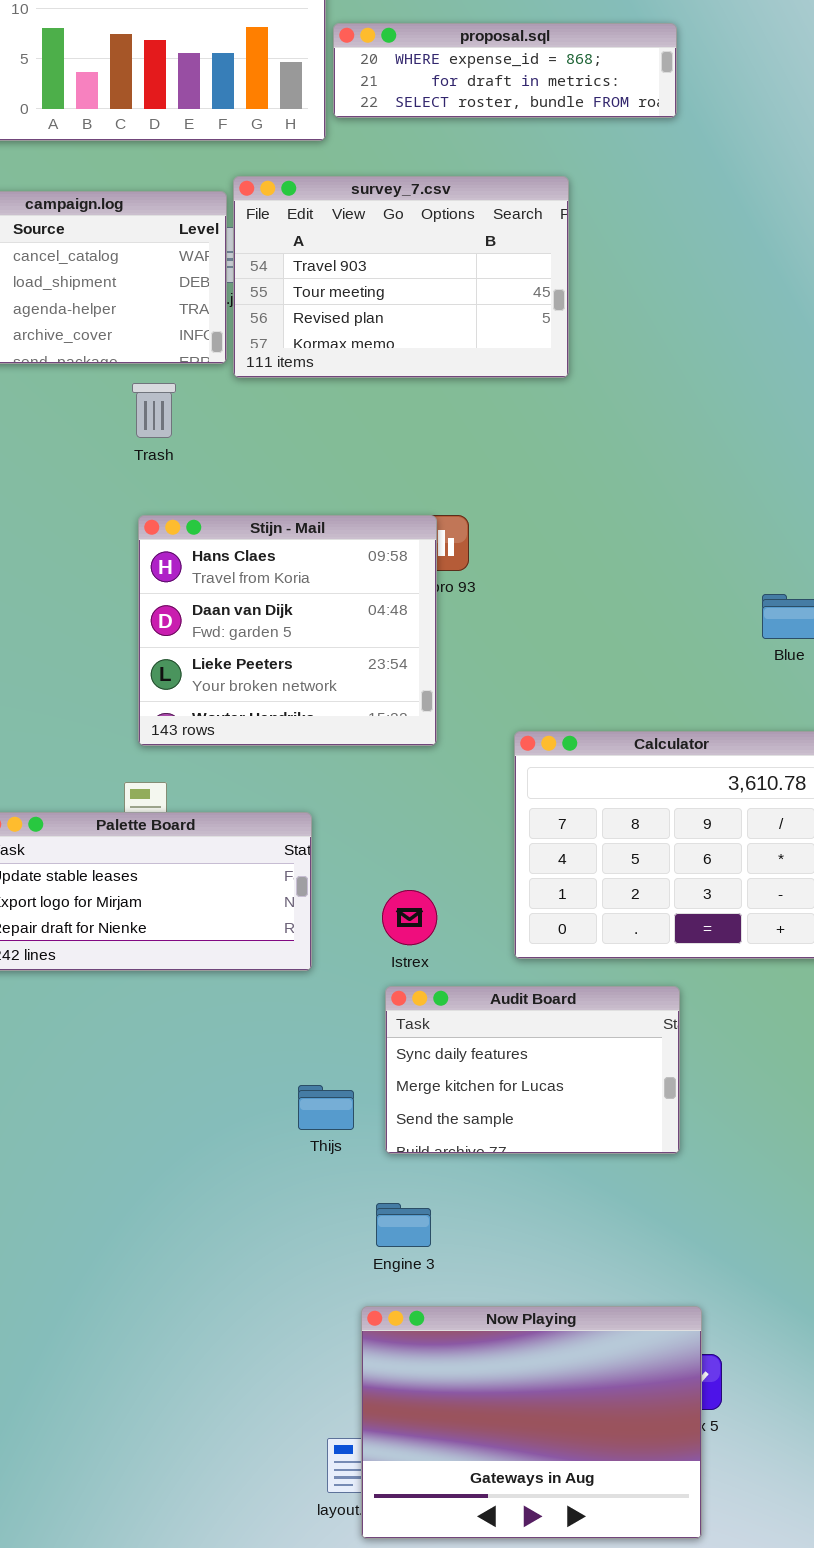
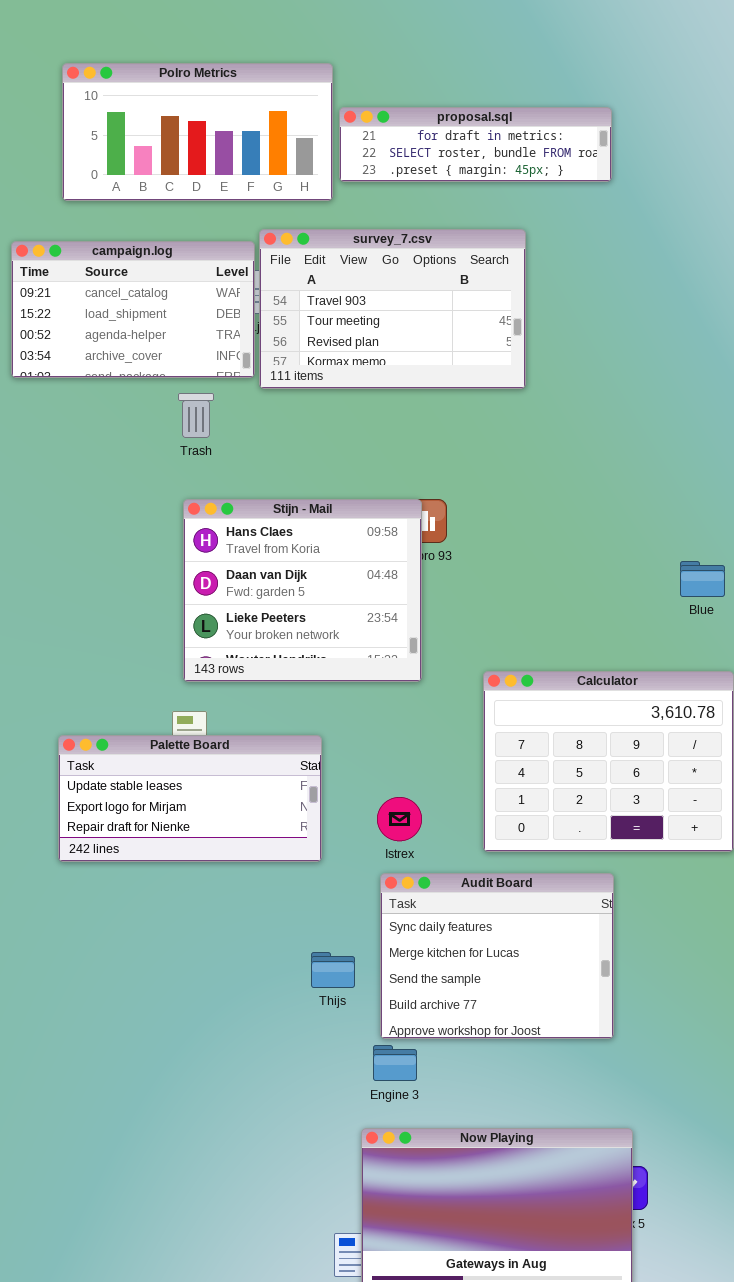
proposal.sql: [333,23,677,118] -> [339,107,612,182], scrolled down 1 row
Audit Board: [385,986,680,1154] -> [380,873,614,1039], resized

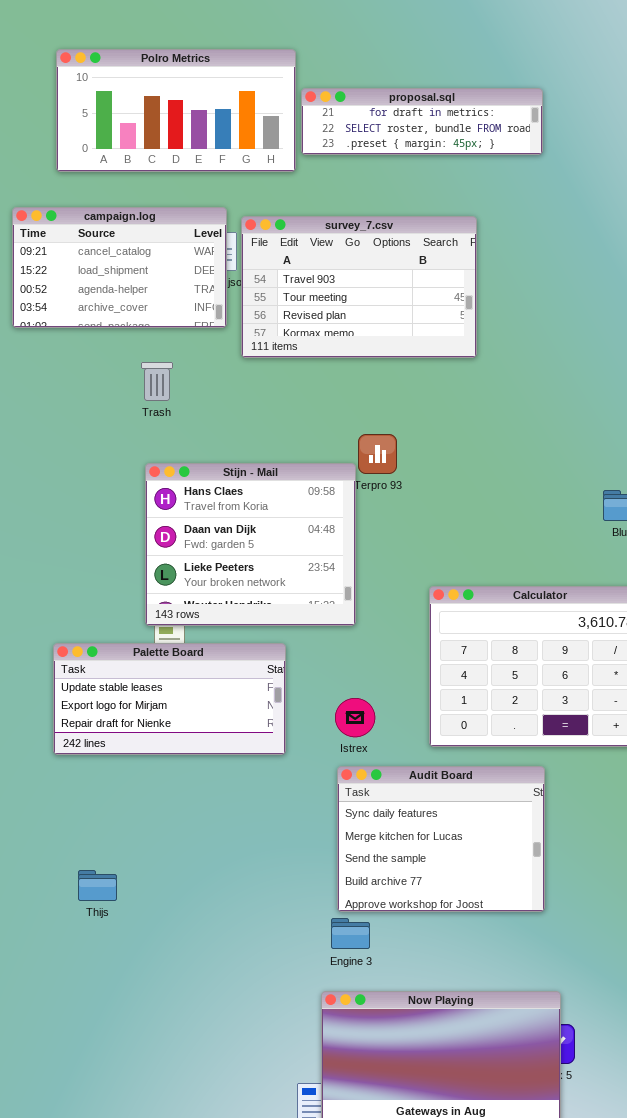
survey_7.csv: [259,229,526,389] -> [241,216,477,358], moved
Trash: [178,393,214,438] -> [141,362,173,401], moved
Stijn - Mail: [183,499,422,682] -> [145,463,356,626], moved
Thijs: [311,952,355,988] -> [78,870,117,901], moved

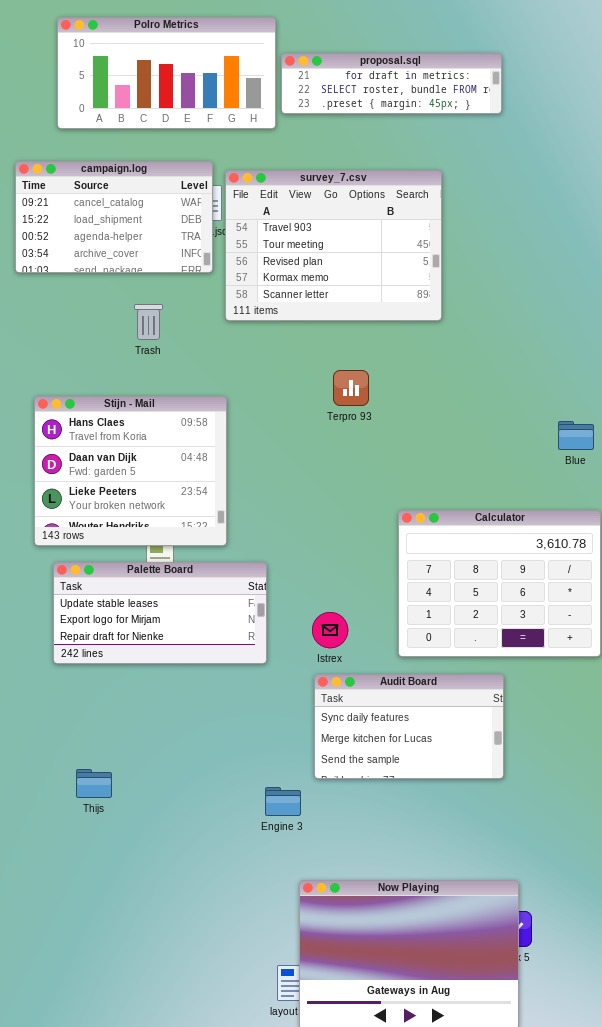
survey_7.csv: [241,216,477,358] -> [225,170,442,321], resized
Stijn - Mail: [145,463,356,626] -> [34,396,227,546], moved
Audit Board: [337,766,545,912] -> [314,674,504,779], resized
Engine 3: [331,918,370,949] -> [265,787,301,816], moved

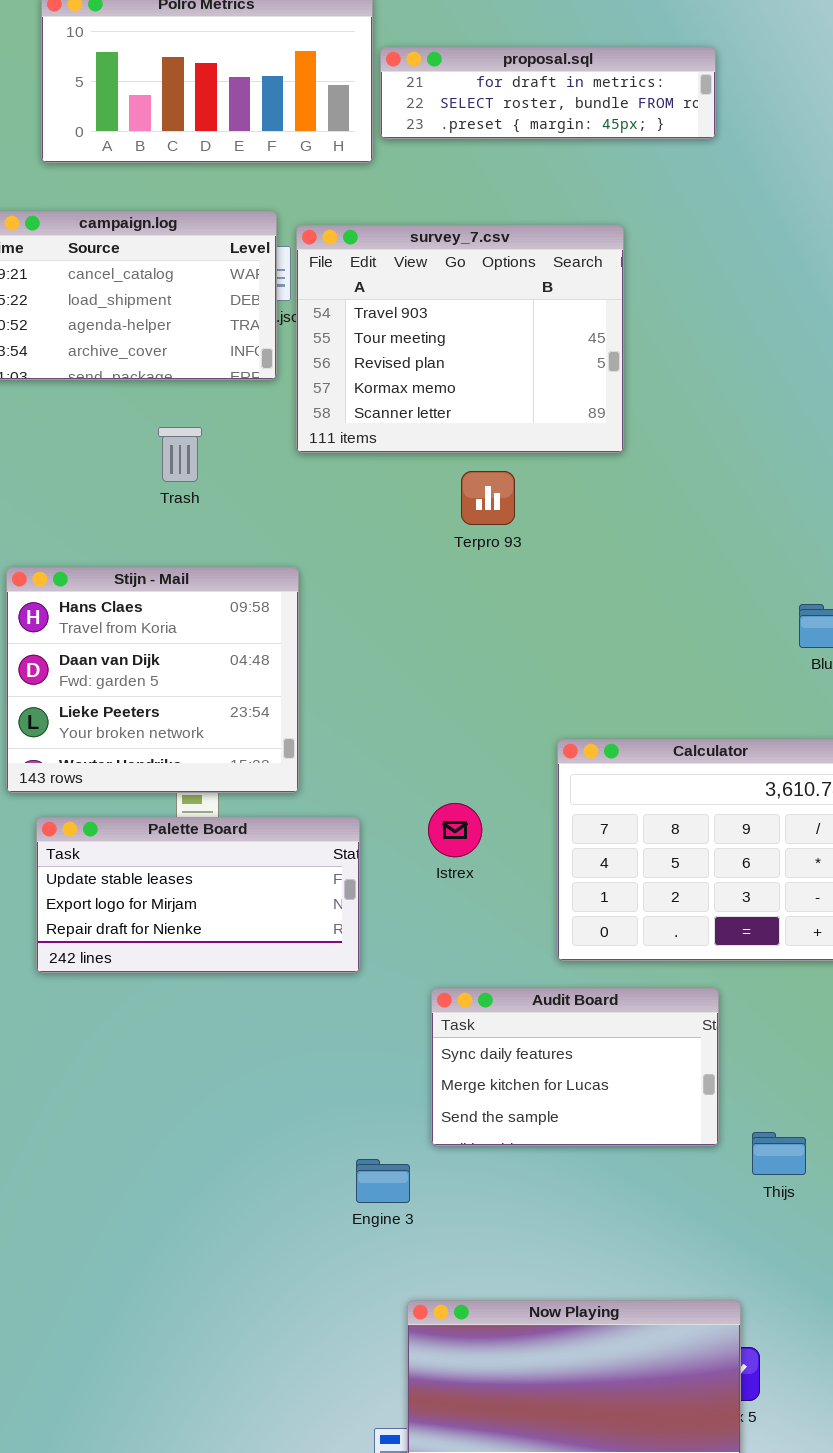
Terpro 93: [333,370,369,406] -> [461,471,515,525], moved
Istrex: [312,612,348,648] -> [428,803,482,857], moved
Thijs: [76,769,112,798] -> [752,1132,806,1175], moved

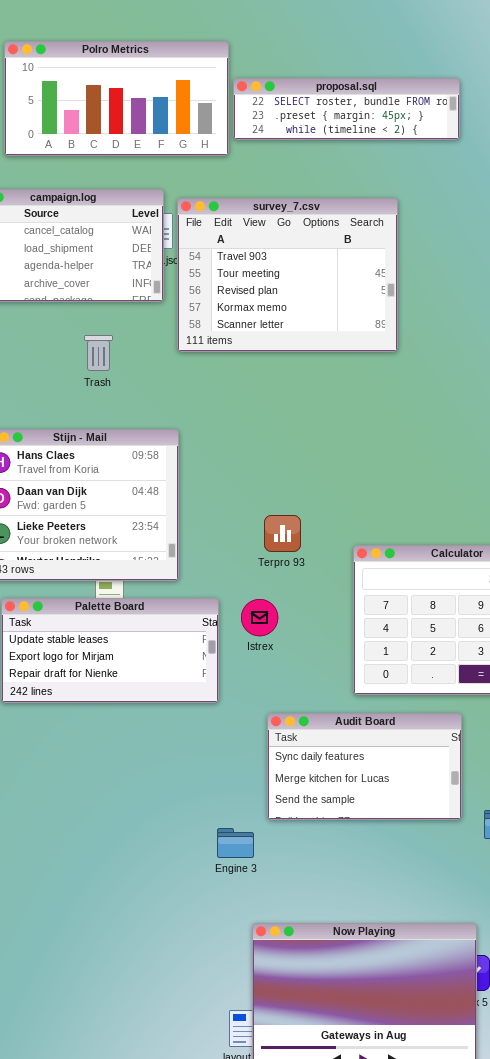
proposal.sql: [380,47,716,139] -> [233,78,460,140], scrolled down 1 row
Terpro 93: [461,471,515,525] -> [264,515,301,552], moved
Istrex: [428,803,482,857] -> [241,599,278,636], moved

